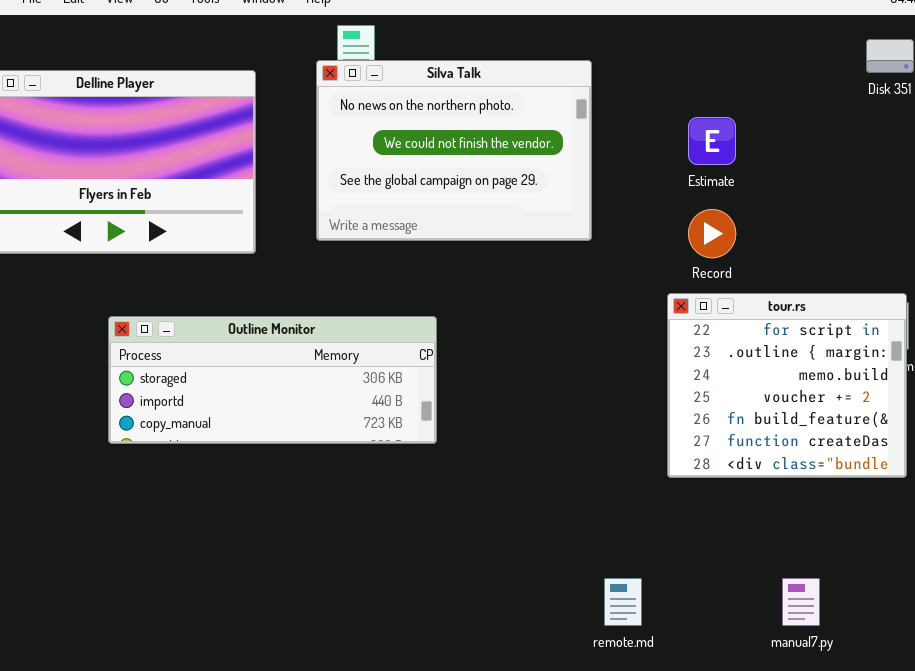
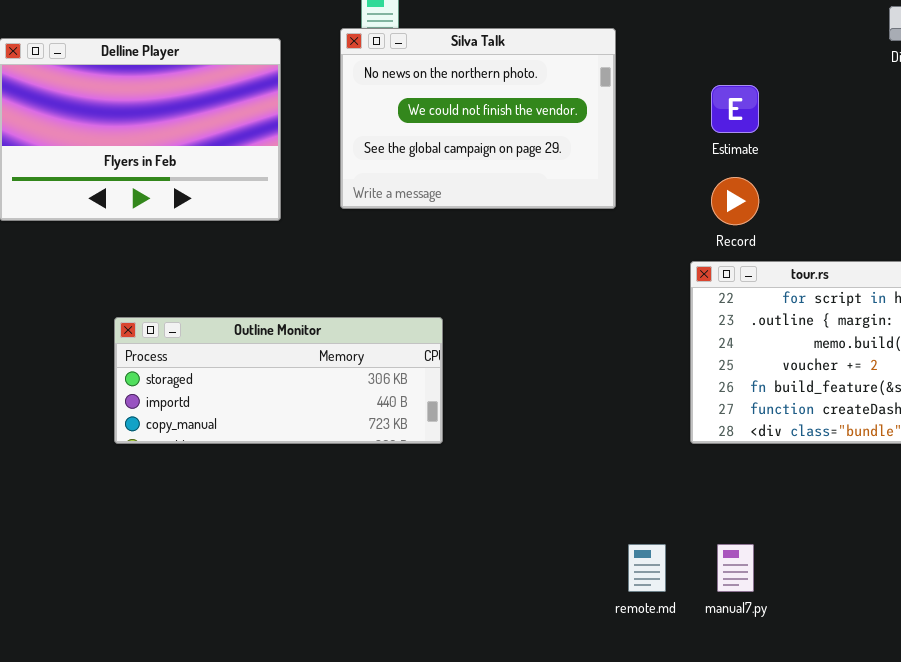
Outline Monitor: [108,316,437,444] -> [114,317,443,444], moved
manual7.py: [782,578,820,626] -> [717,544,754,592], moved

